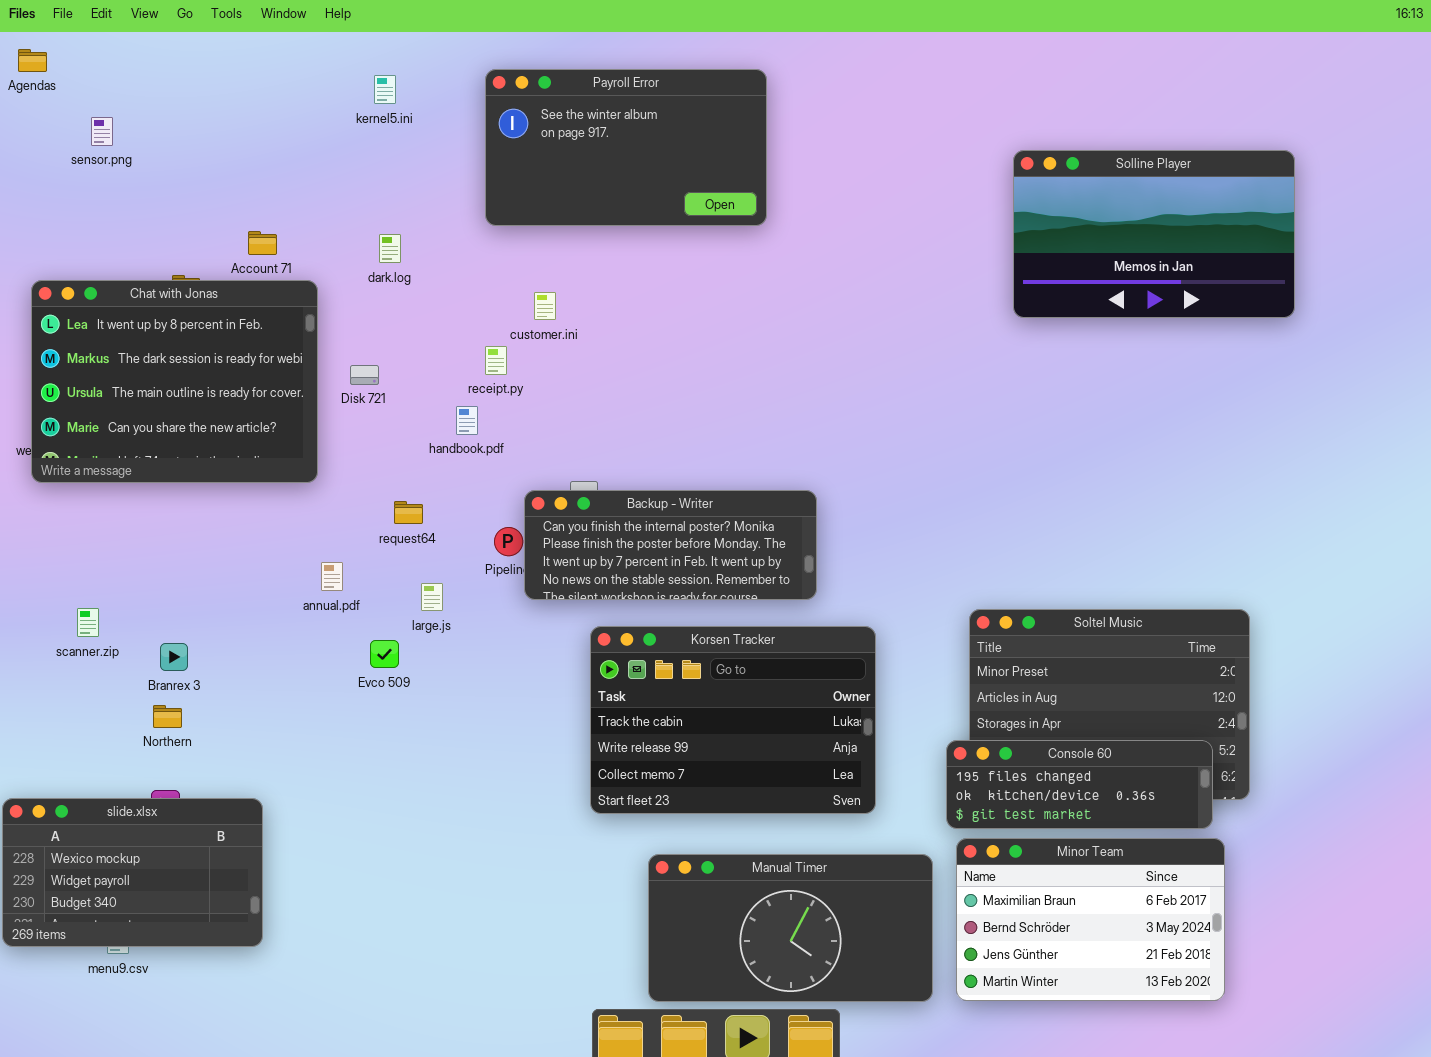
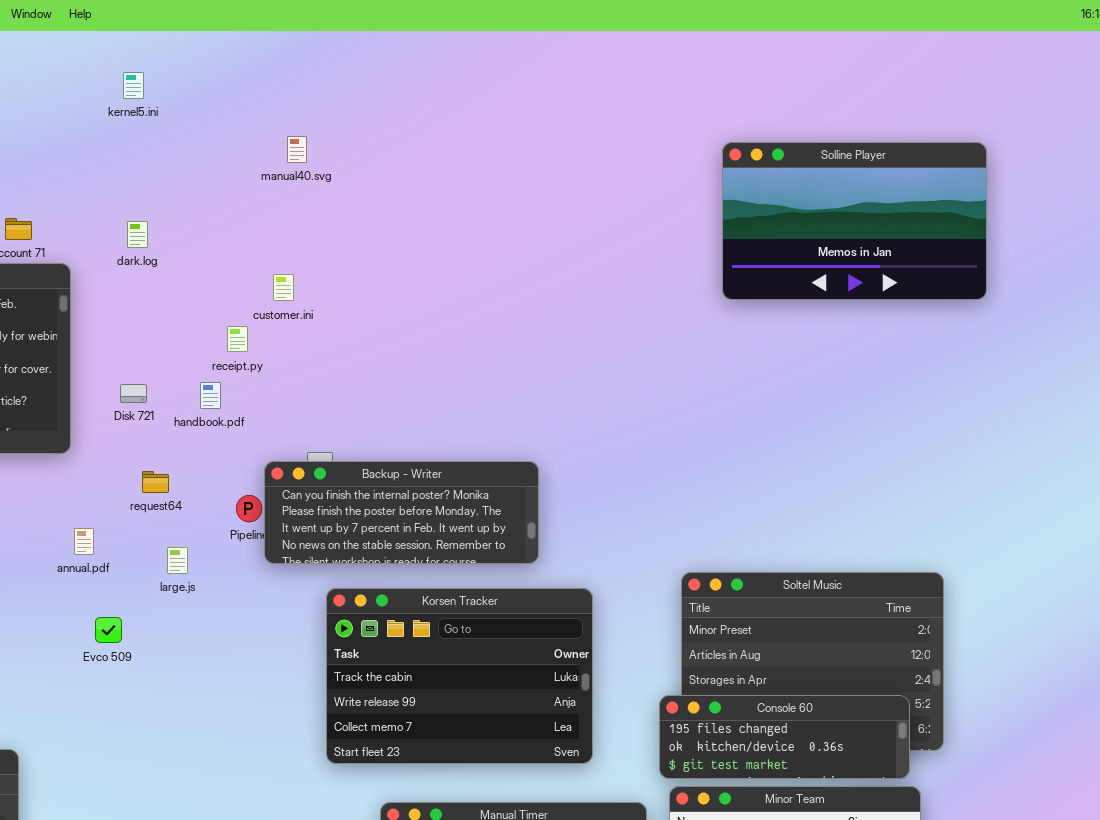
Payroll Error: [485,69,767,226] -> none, closed
Disk 721: [350,365,379,385] -> [120,384,147,403], moved
Evco 509: [370,640,399,668] -> [95,617,122,643], moved

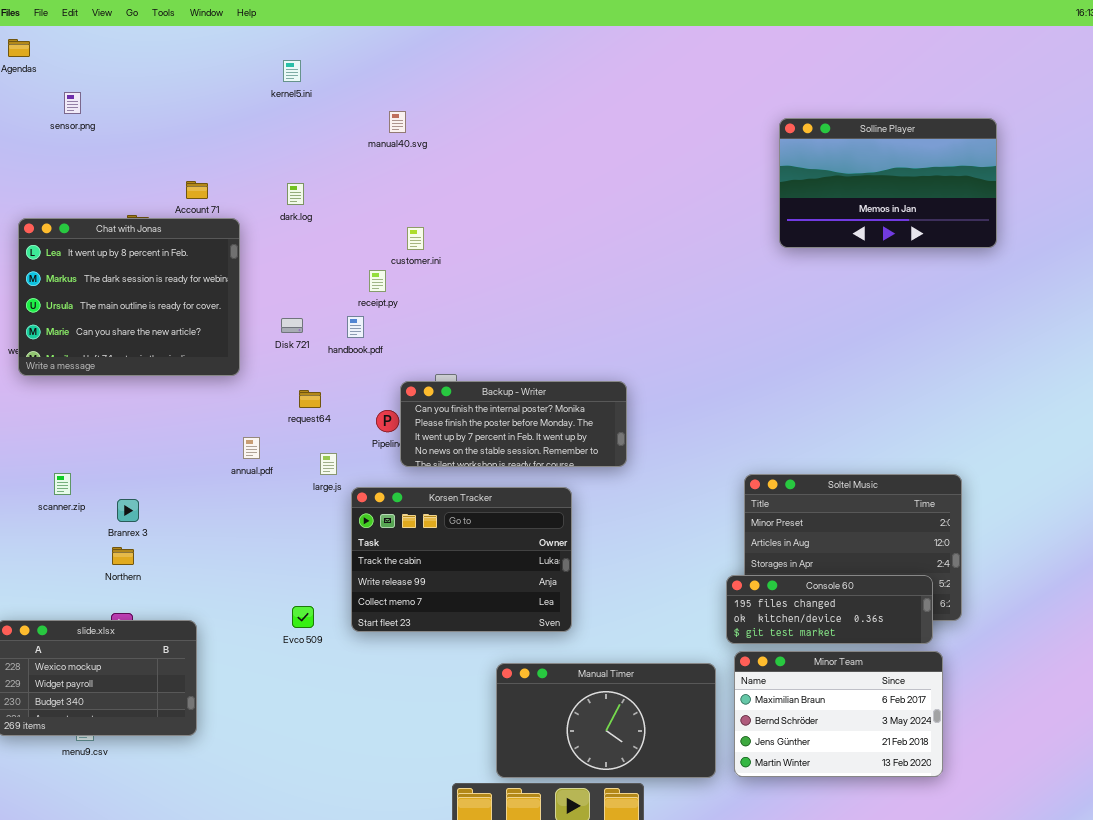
manual40.svg: [287,136,307,163] -> [389,111,406,133], moved
Korsen Tracker: [326,588,593,764] -> [351,487,572,632], moved
Evco 509: [95,617,122,643] -> [292,606,314,628], moved

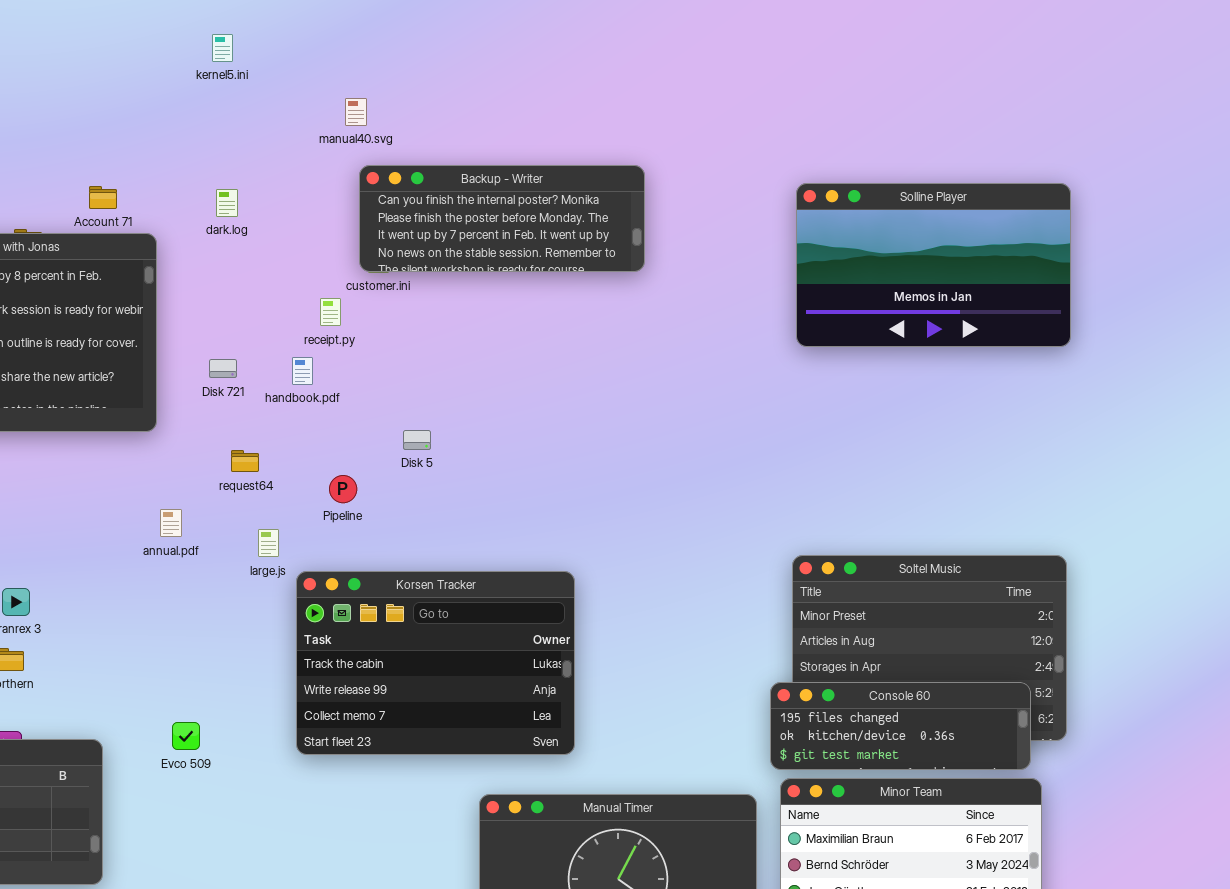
Solline Player: [779,118,997,248] -> [796,183,1071,347], moved
Backup - Writer: [400,381,627,467] -> [359,165,645,272], moved
Evco 509: [292,606,314,628] -> [172,722,200,750], moved

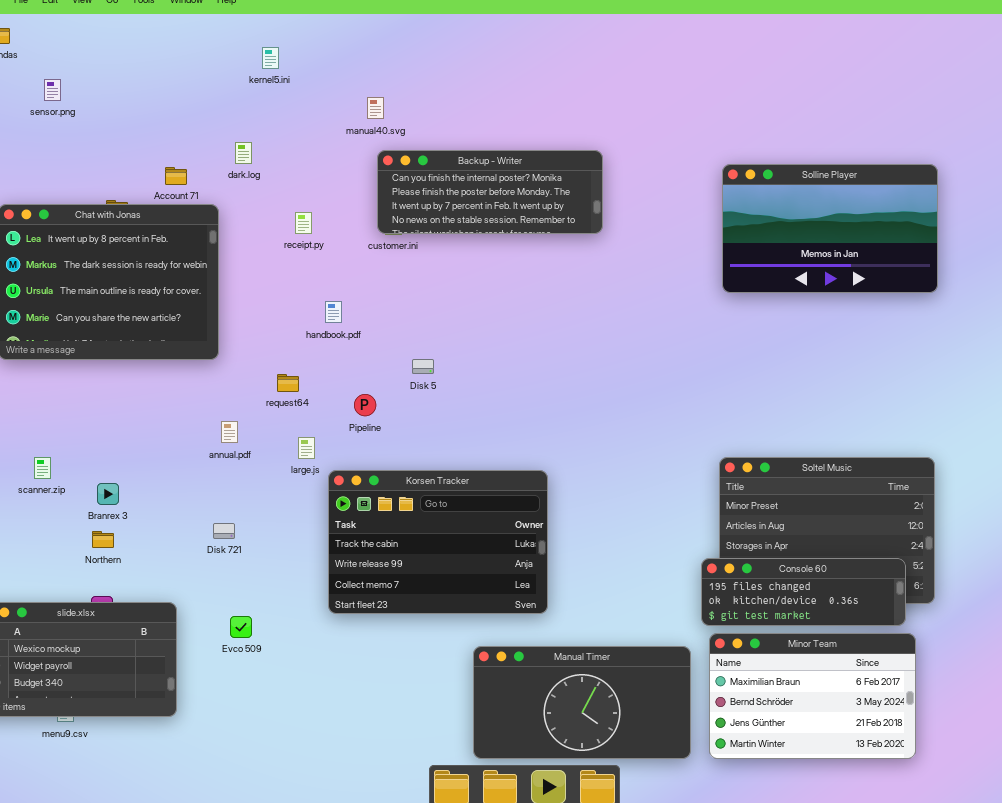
dark.log: [216,189,238,217] -> [235,142,252,164], moved
receipt.py: [320,298,341,326] -> [295,212,312,234], moved
Disk 721: [209,359,237,378] -> [213,523,235,539], moved
Evco 509: [172,722,200,750] -> [230,616,252,638], moved

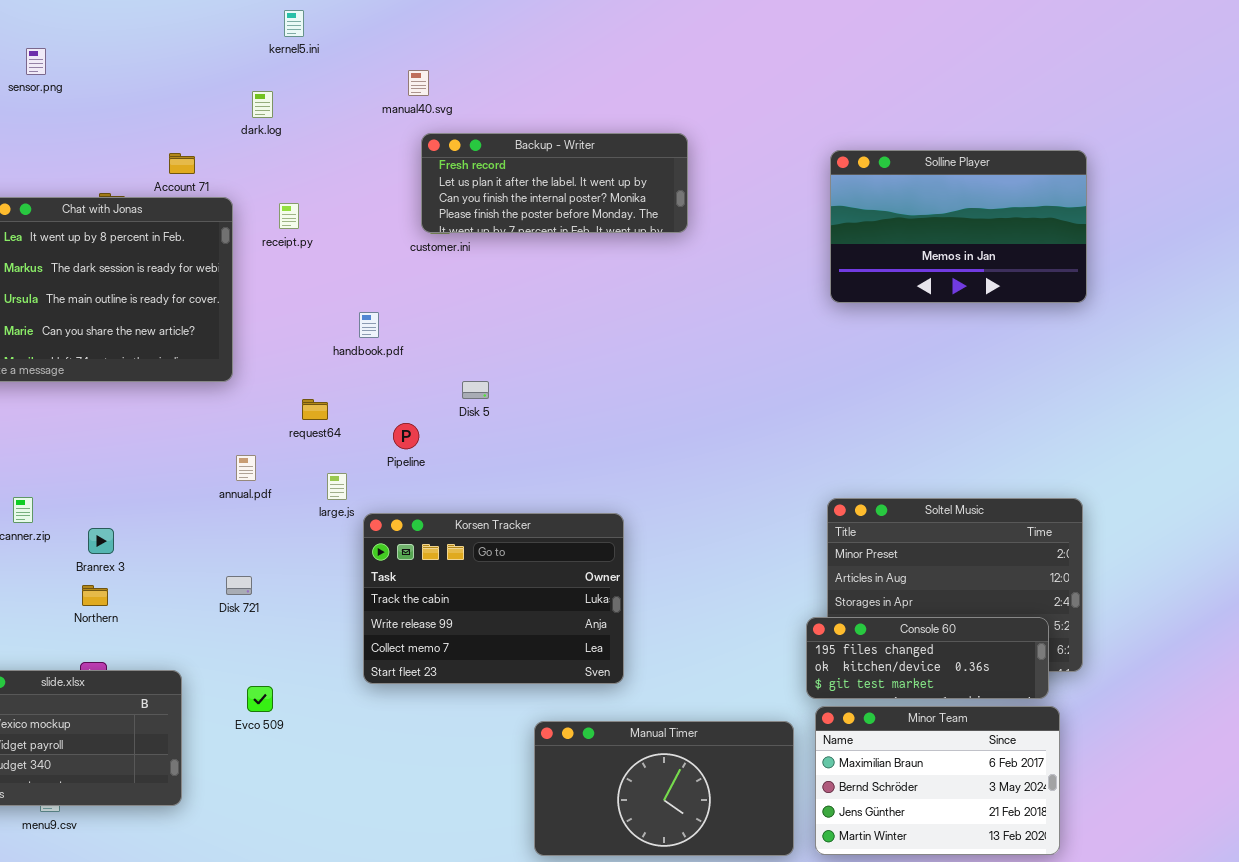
dark.log: [235,142,252,164] -> [252,91,273,118], moved
Backup - Writer: [377,150,603,234] -> [421,133,688,233], scrolled up 2 rows
receipt.py: [295,212,312,234] -> [279,203,299,229], moved

